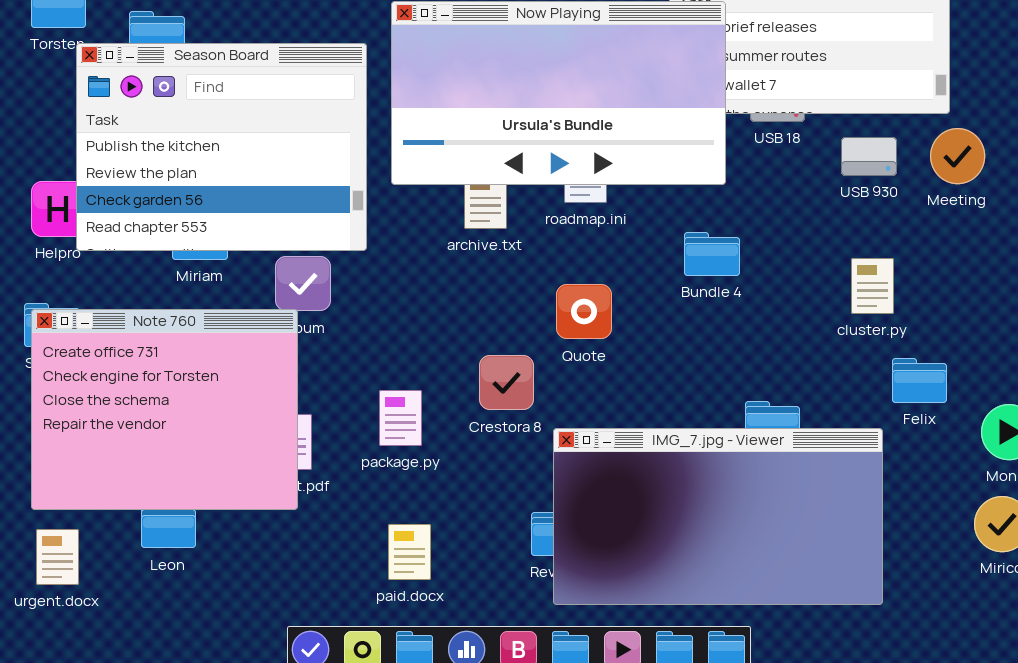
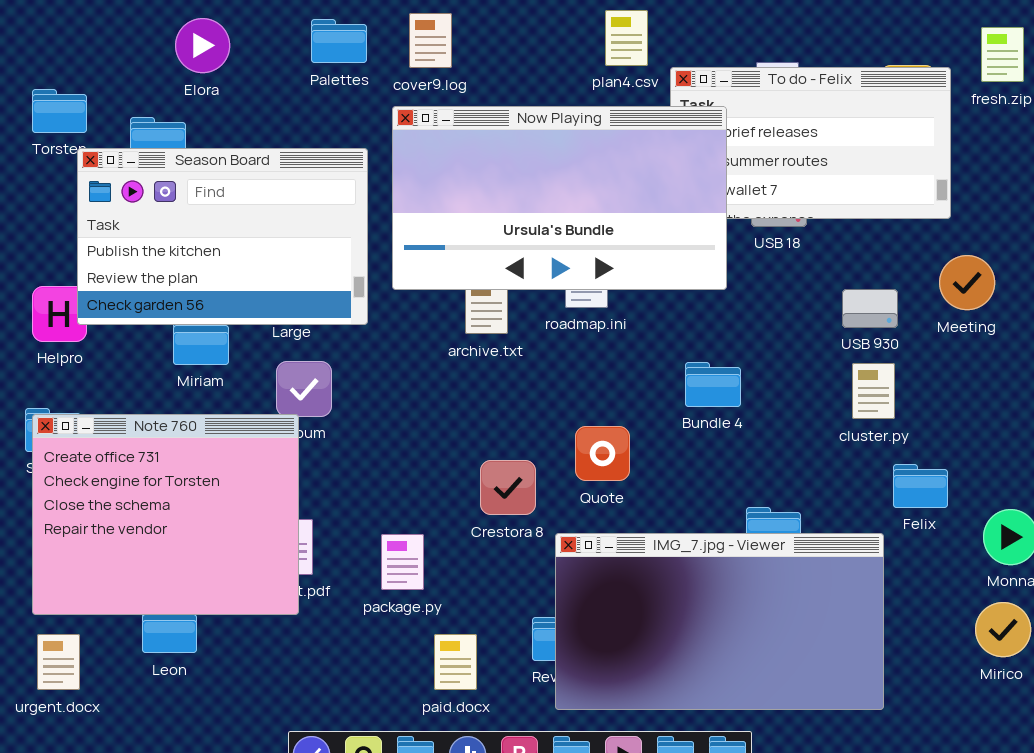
Season Board: [76,43,367,251] -> [77,148,368,325], resized
Meeting: [930,128,985,184] -> [939,255,995,310], moved
USB 930: [841,137,897,176] -> [842,289,898,328], moved
Bundle 4: [684,232,740,276] -> [685,362,741,407], moved
Quote: [556,284,612,339] -> [575,426,630,481], moved
package.py: [379,390,422,446] -> [381,534,424,590], moved
paid.docx: [388,524,431,580] -> [434,634,477,690], moved

